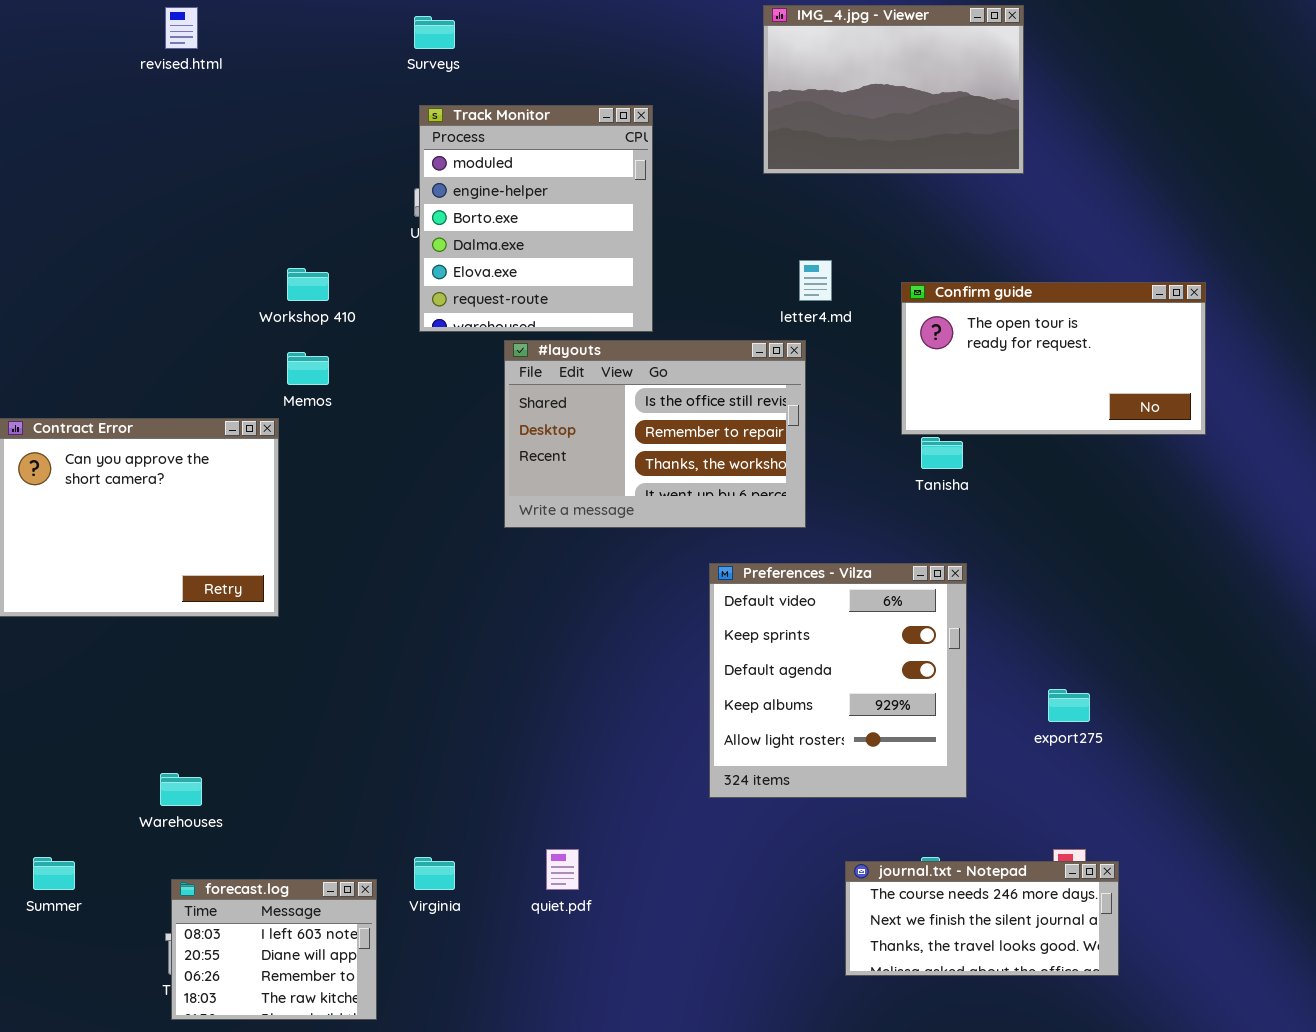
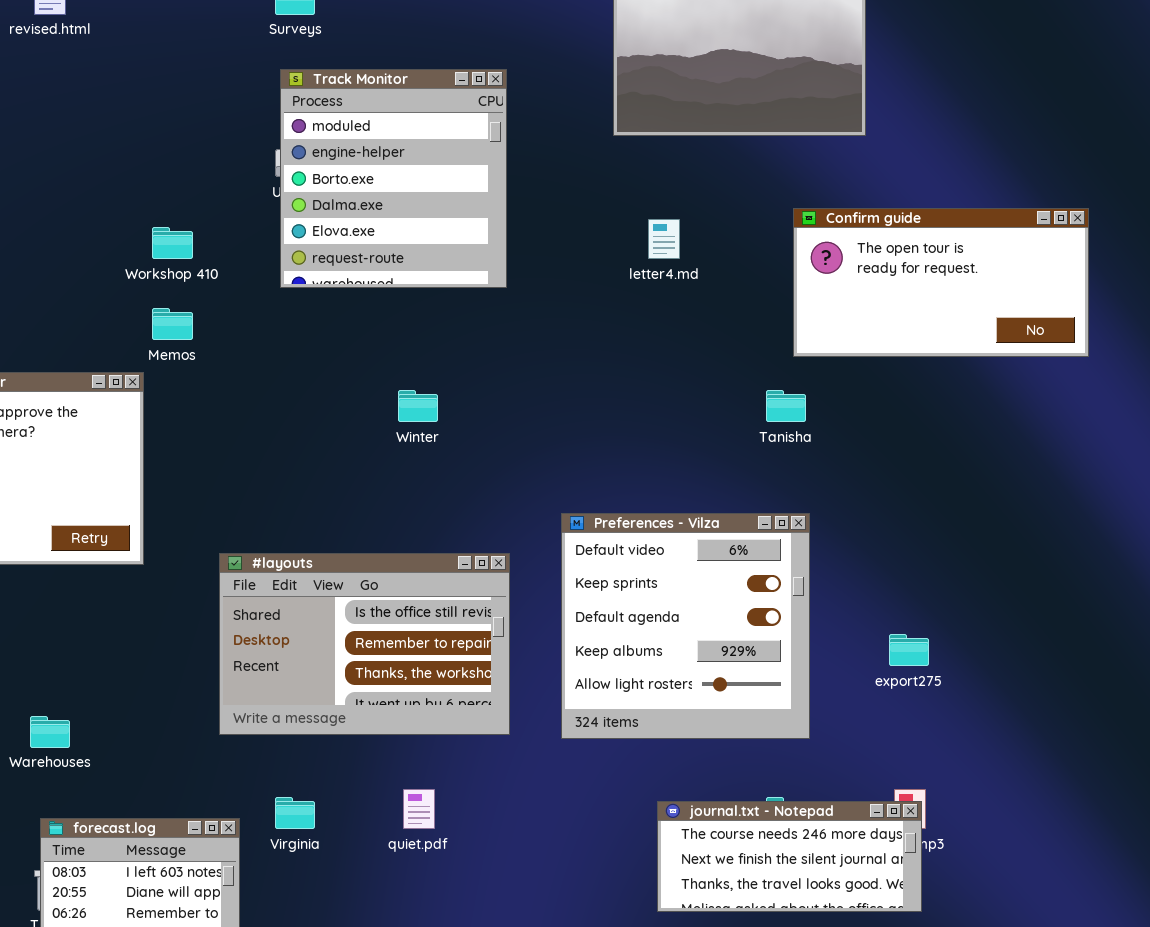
Confirm guide: [901,282,1206,435] -> [793,208,1089,357], moved
#layouts: [504,340,806,528] -> [219,553,510,735], moved
journal.txt - Notepad: [845,861,1119,976] -> [657,801,922,912], moved

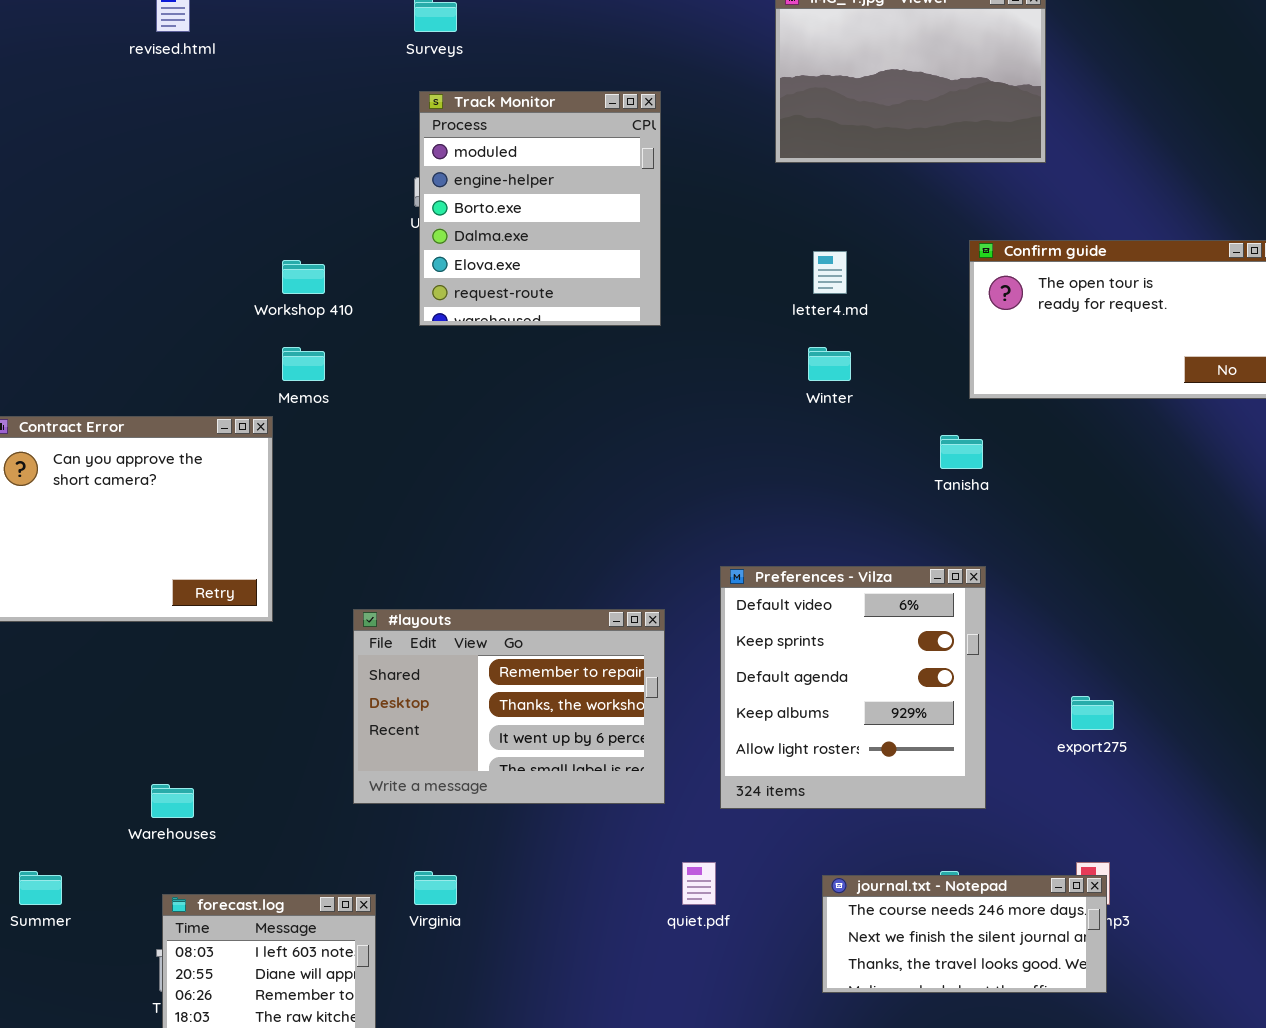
Winter: [398,390,438,422] -> [808,347,851,381], moved
#layouts: [219,553,510,735] -> [353,609,665,804], scrolled down 1 row
quiet.pdf: [403,789,435,829] -> [682,862,716,905], moved

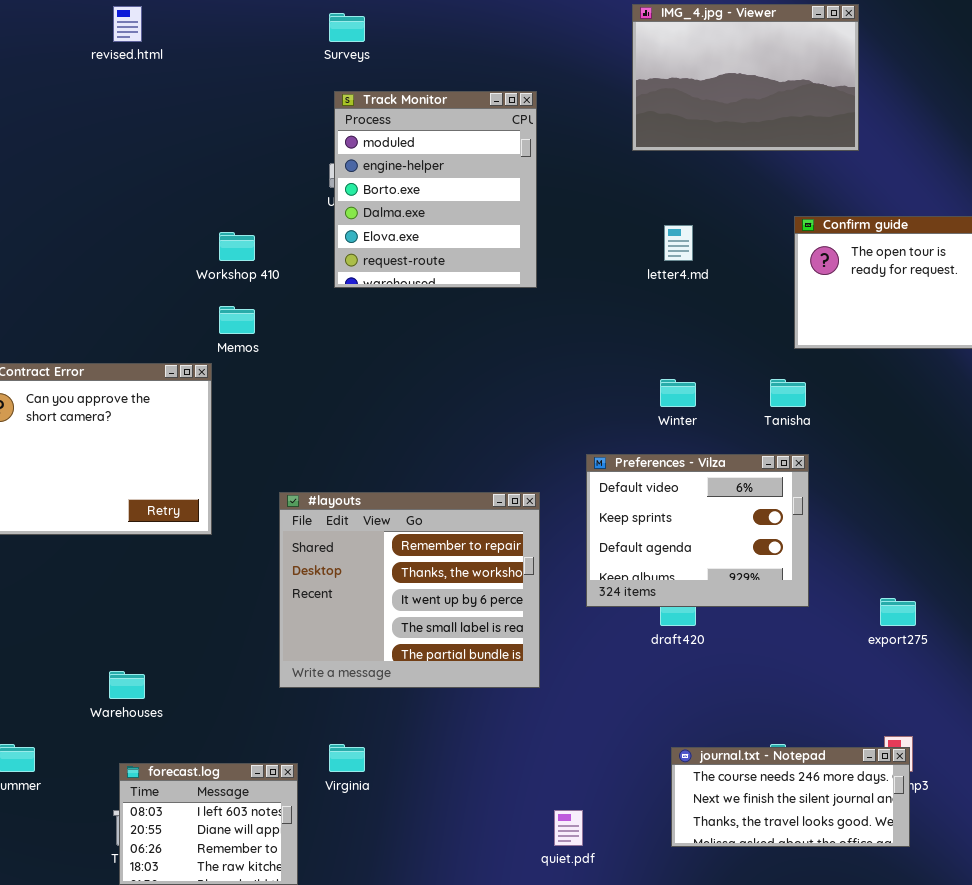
Winter: [808,347,851,381] -> [660,379,696,407], moved
Preferences - Vilza: [720,566,986,809] -> [586,454,809,607], moved, resized
#layouts: [353,609,665,804] -> [279,492,540,688], resized
quiet.pdf: [682,862,716,905] -> [554,810,583,846], moved

